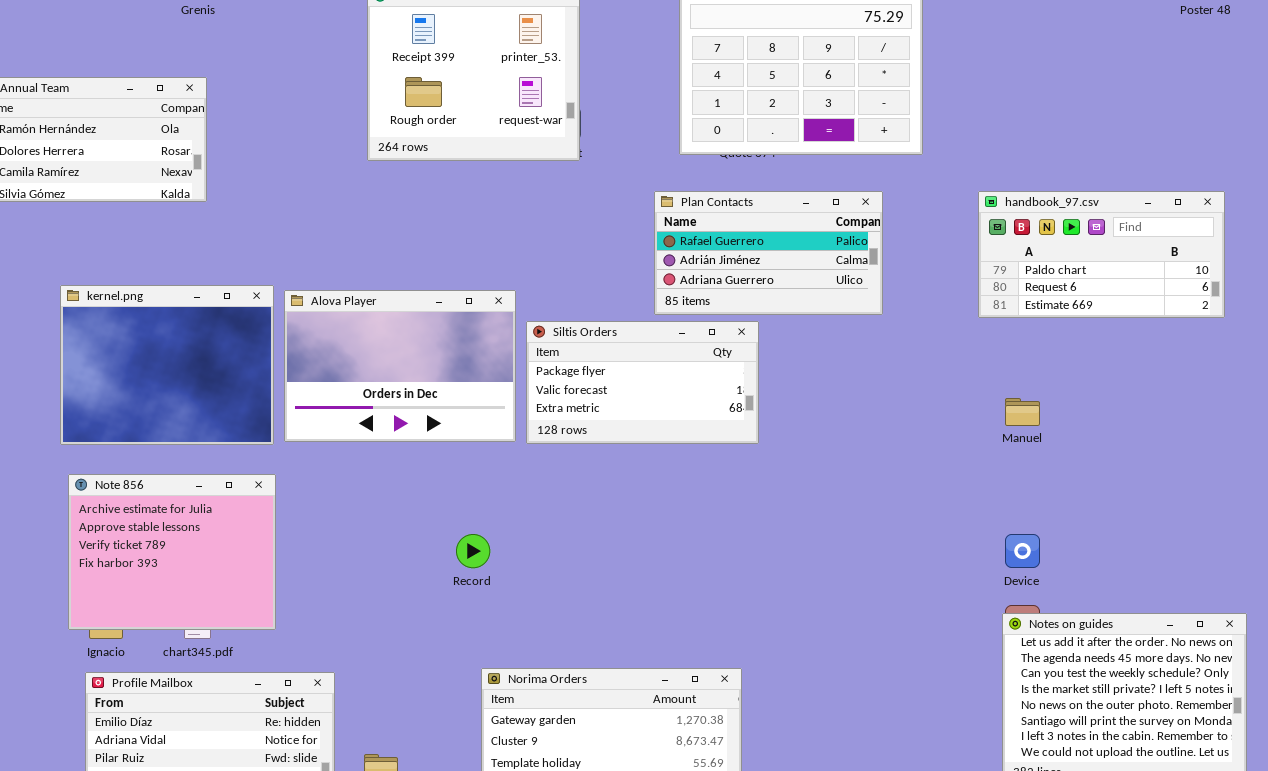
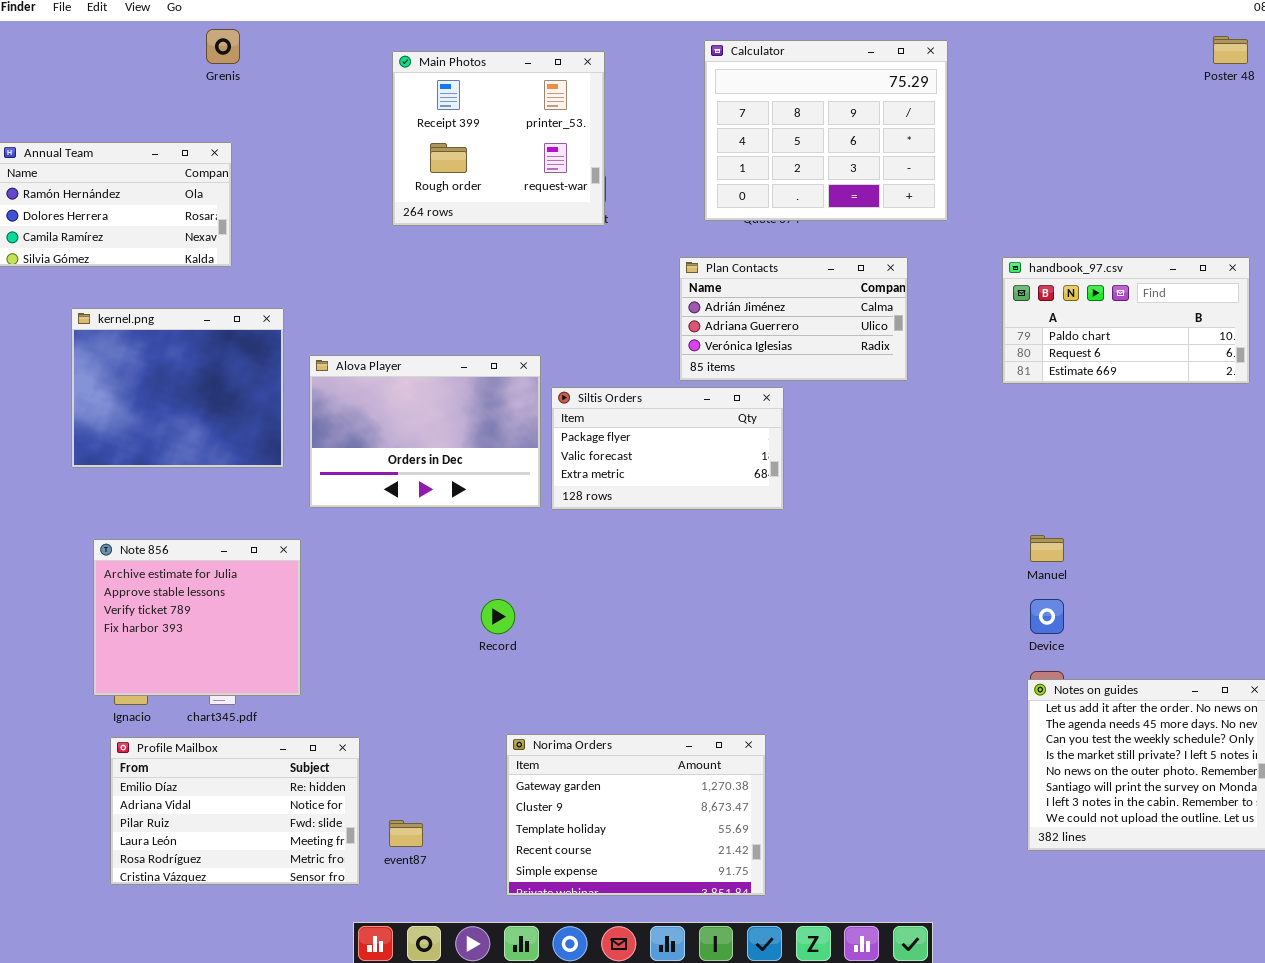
Plan Contacts: [654,191,883,315] -> [679,257,908,381], scrolled down 1 row
kernel.png: [60,285,274,445] -> [71,308,284,468], moved
Manuel: [1005,398,1040,426] -> [1030,535,1064,562], moved

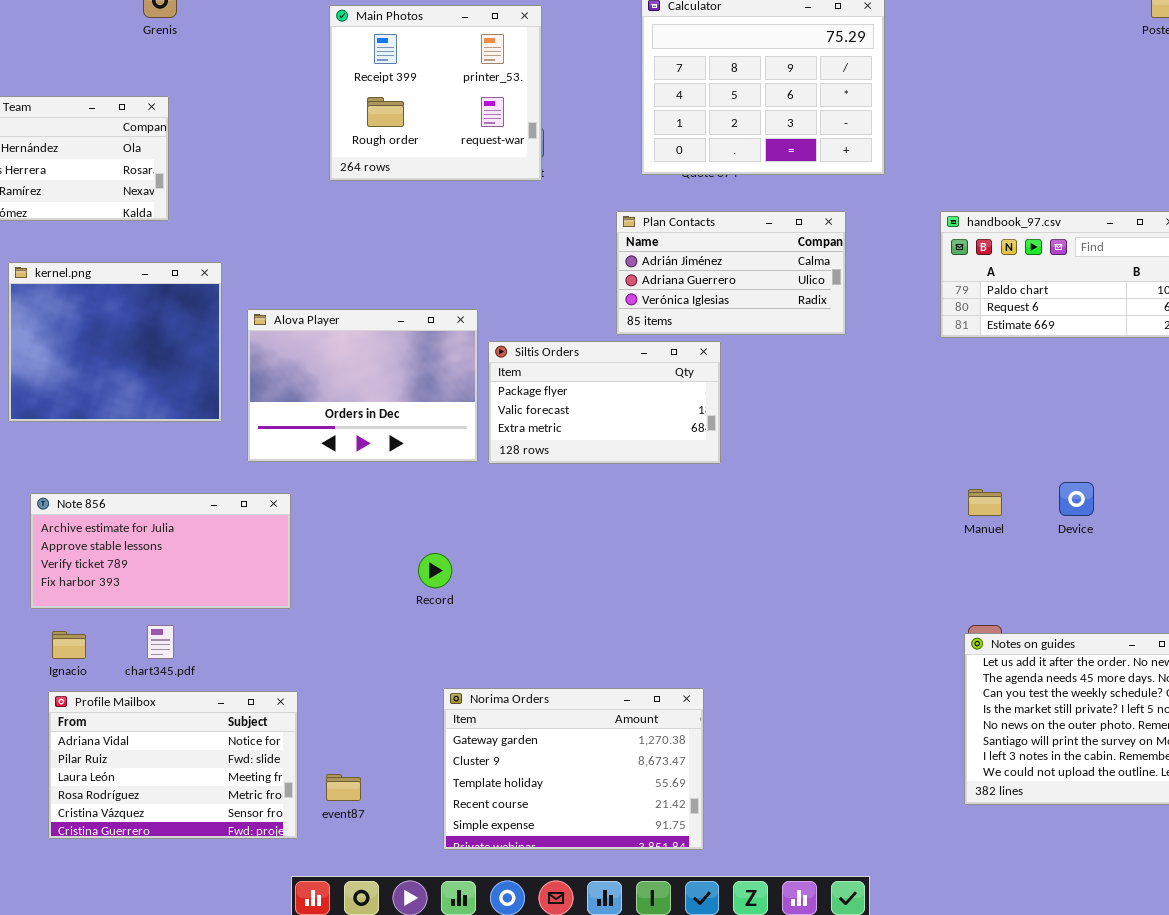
Note 856: [93,539,301,696] -> [30,493,291,609], resized
Device: [1030,599,1064,634] -> [1059,482,1094,516], moved
Profile Mailbox: [110,737,360,885] -> [48,691,298,839], scrolled down 1 row

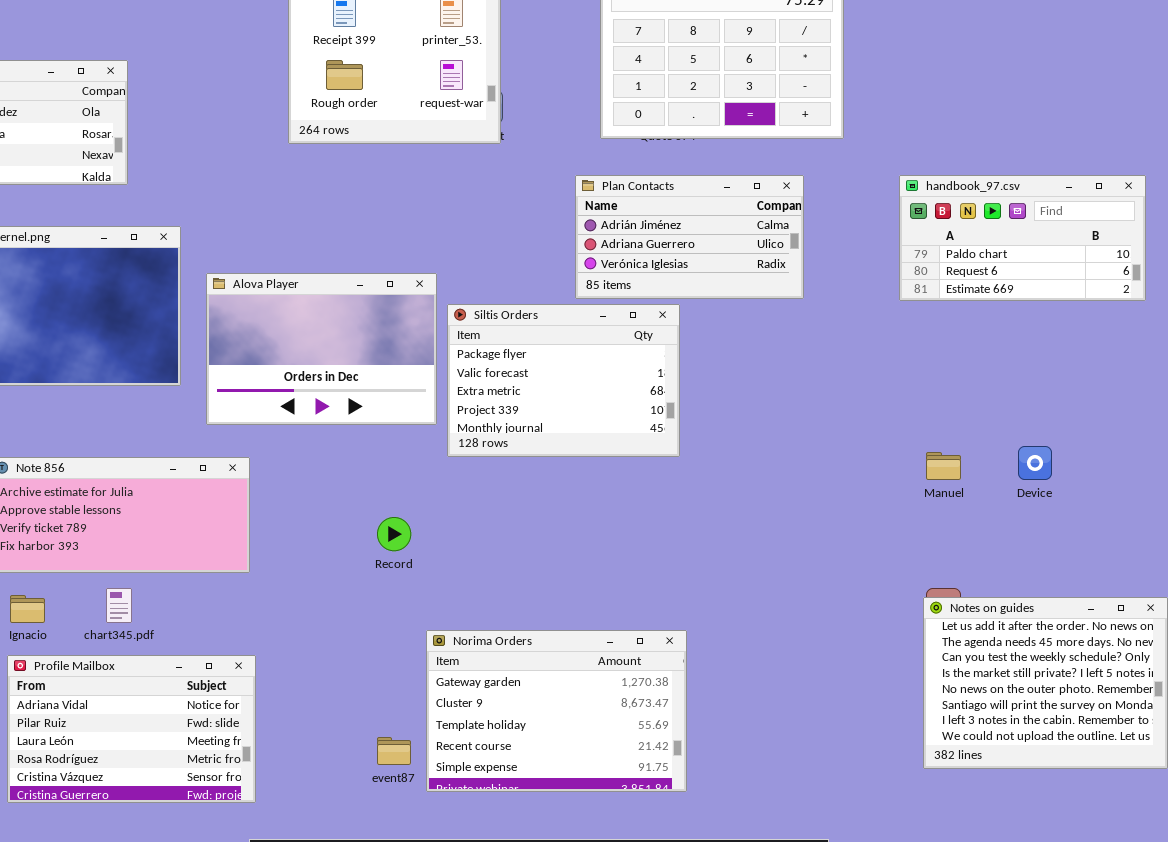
Siltis Orders: [488,341,721,464] -> [447,304,680,457], resized
Norima Orders: [443,688,704,850] -> [426,630,687,792], moved
event87: [326,774,361,801] -> [377,737,411,765], moved

